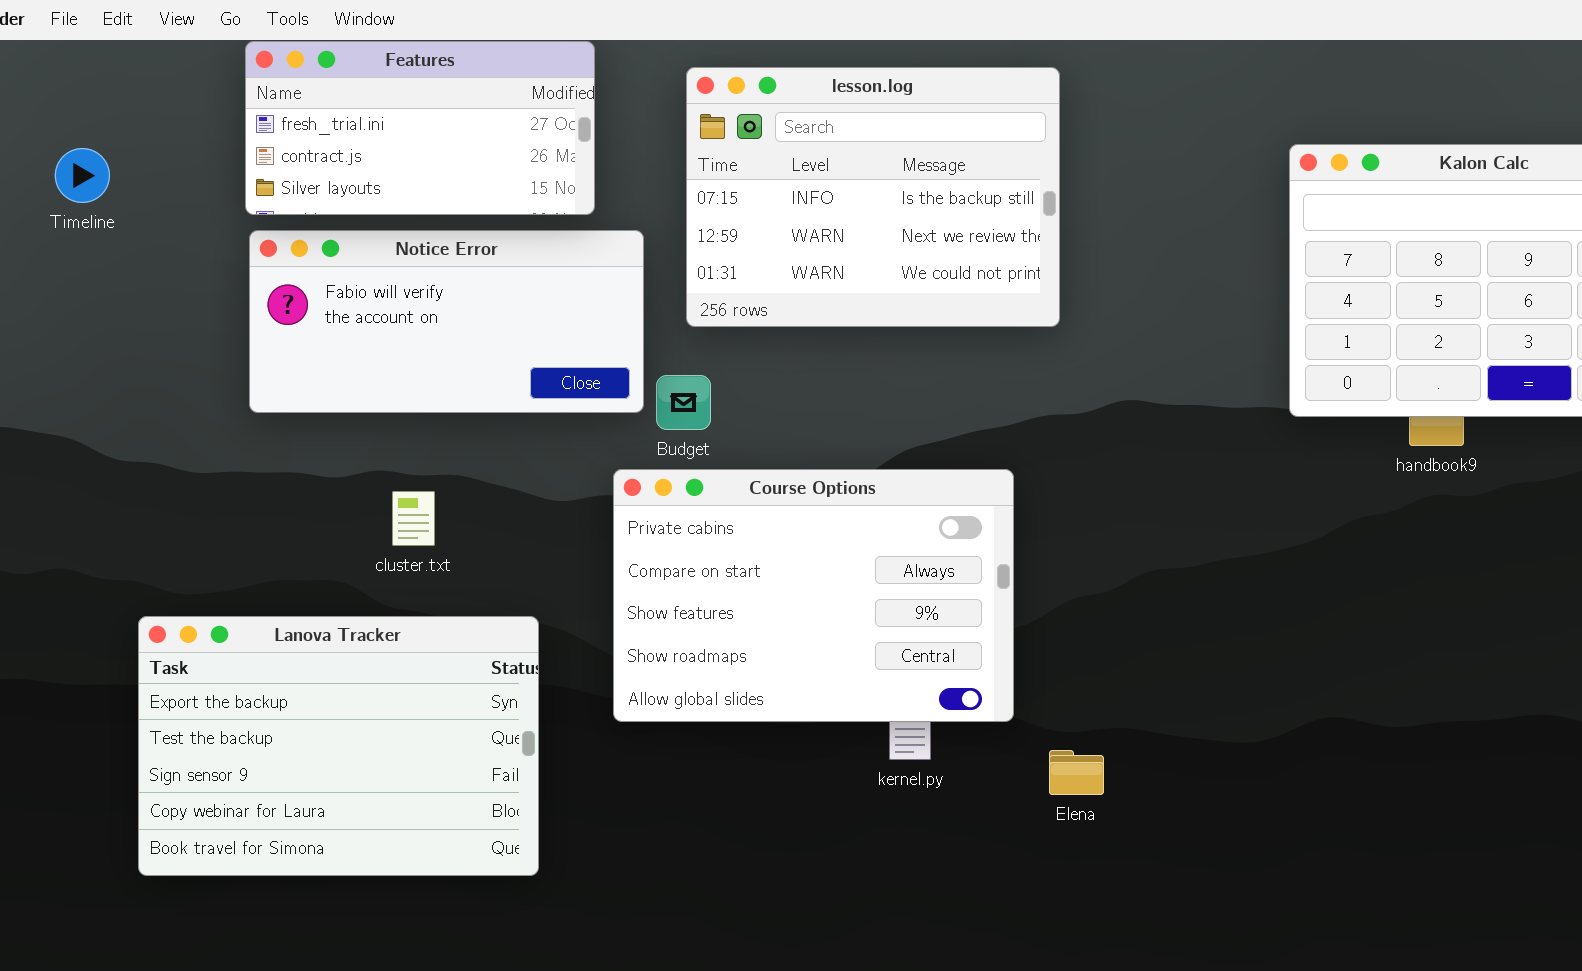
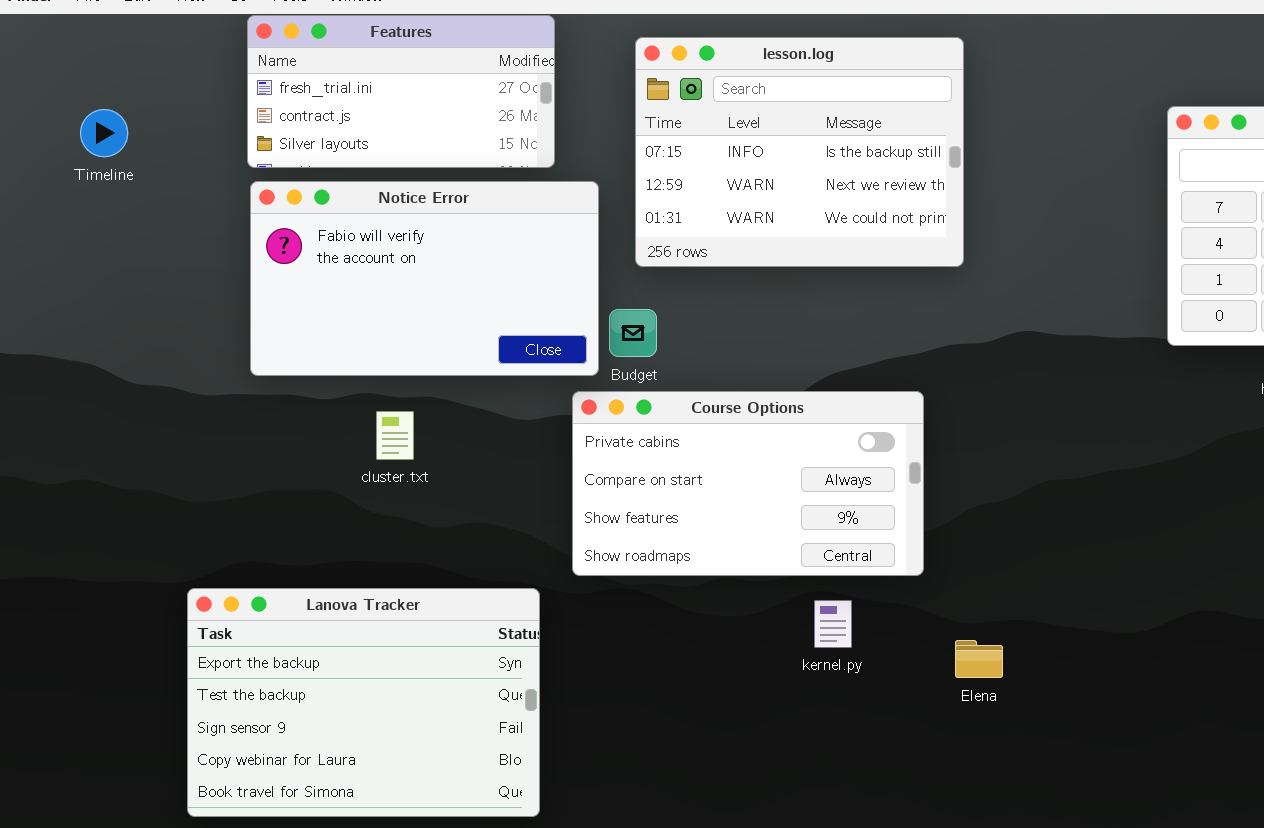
Notice Error: [249,230,644,413] -> [250,181,599,376], resized
Course Options: [613,469,1014,722] -> [572,391,924,576], resized
Lanova Tracker: [138,616,539,876] -> [187,588,540,817], moved

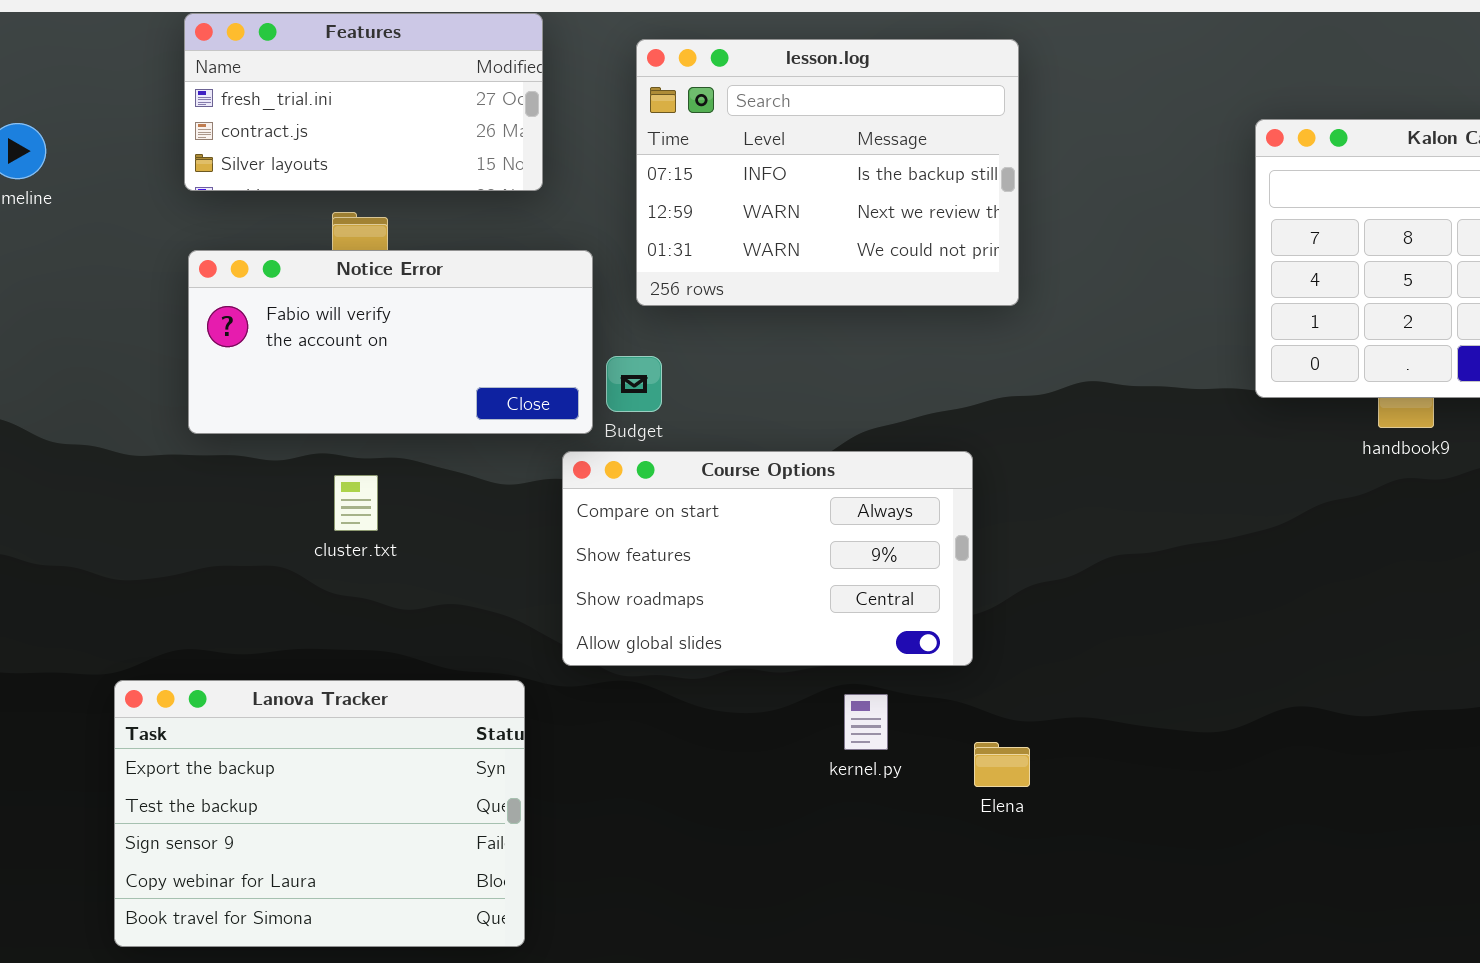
Notice Error: [250,181,599,376] -> [188,250,593,434], resized
Course Options: [572,391,924,576] -> [562,451,973,666], scrolled down 1 row
Elena: [955,640,1003,678] -> [974,742,1030,787], moved

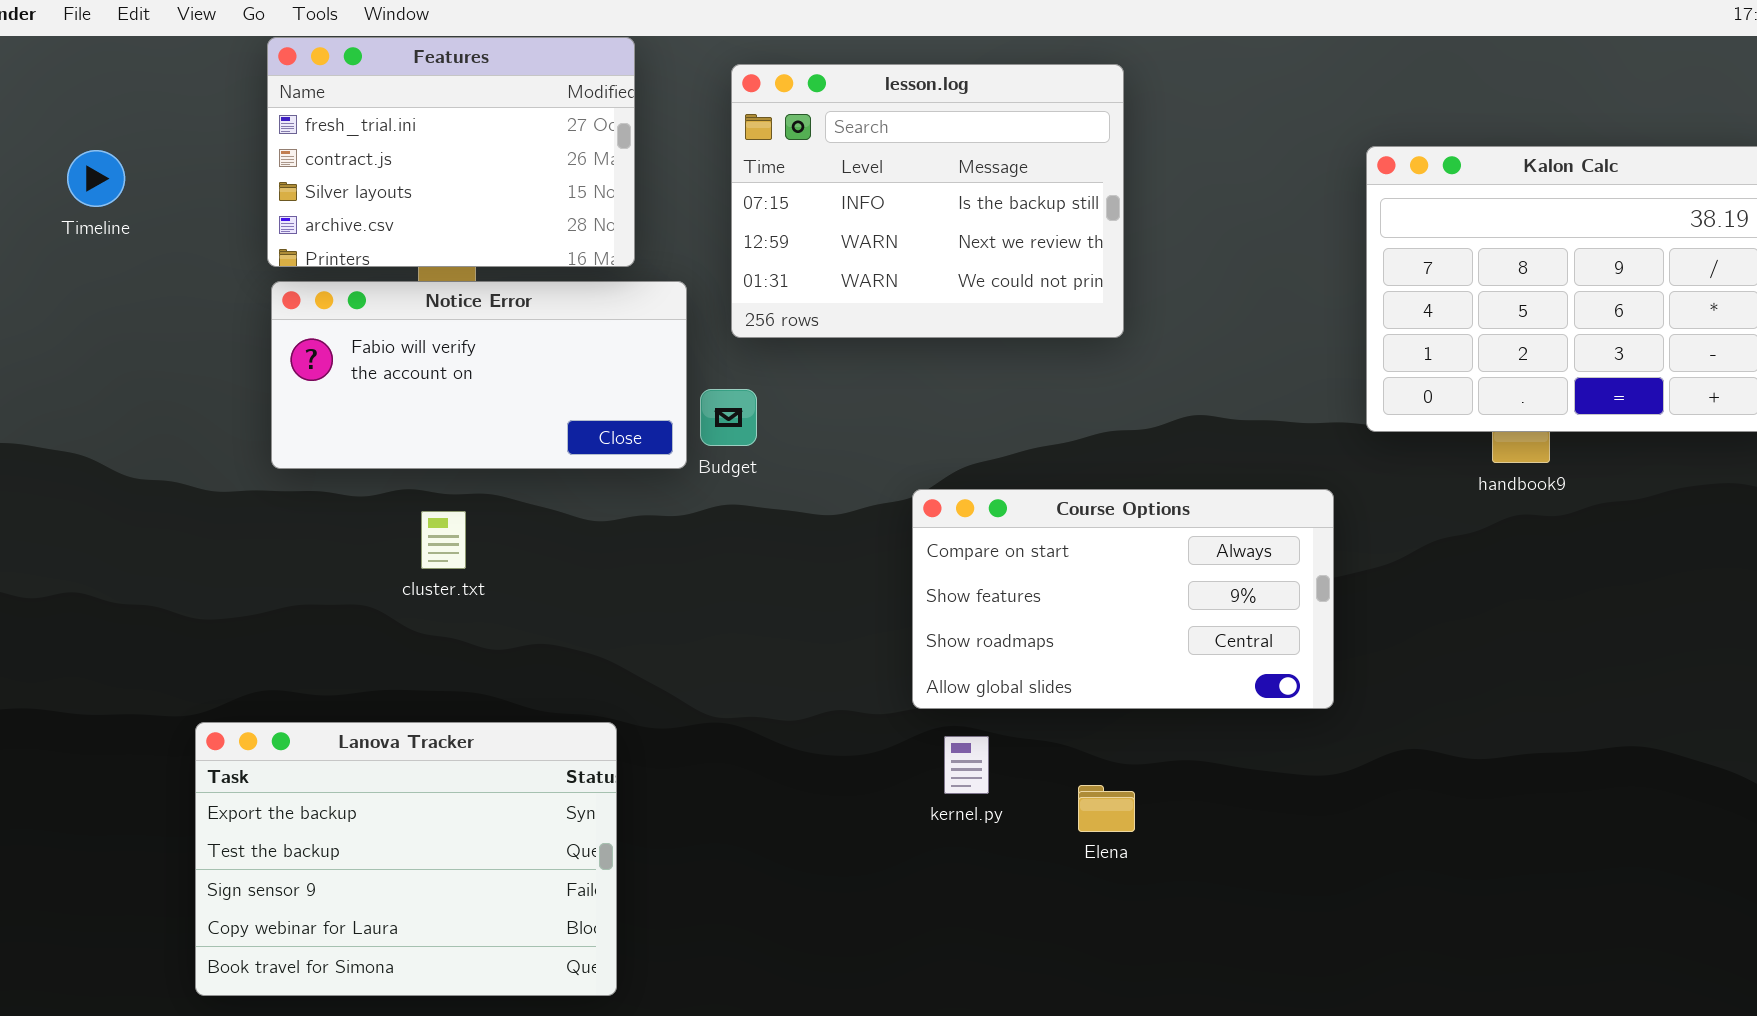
Features: [184,13,543,191] -> [267,37,635,267], resized
Course Options: [562,451,973,666] -> [912,489,1334,709], moved

